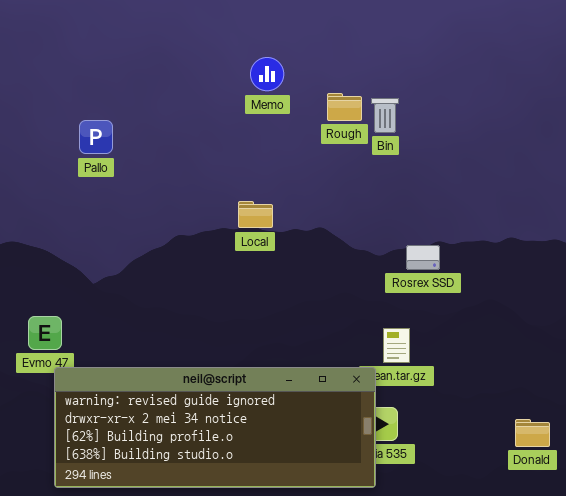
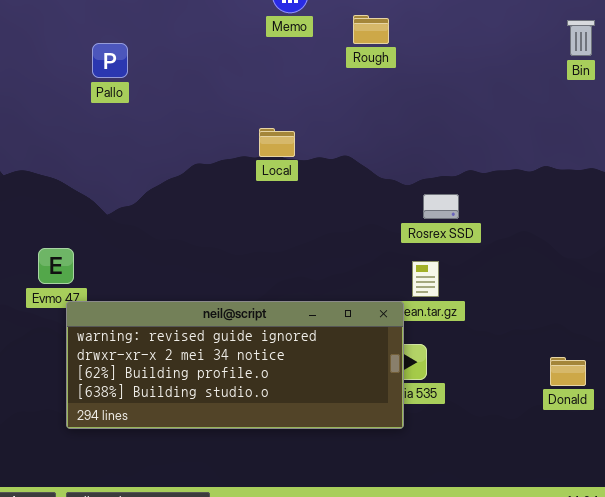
Bin: [371,98,399,133] -> [567,20,595,56], moved
Rosrex SSD: [406,245,440,270] -> [423,194,459,219], moved

